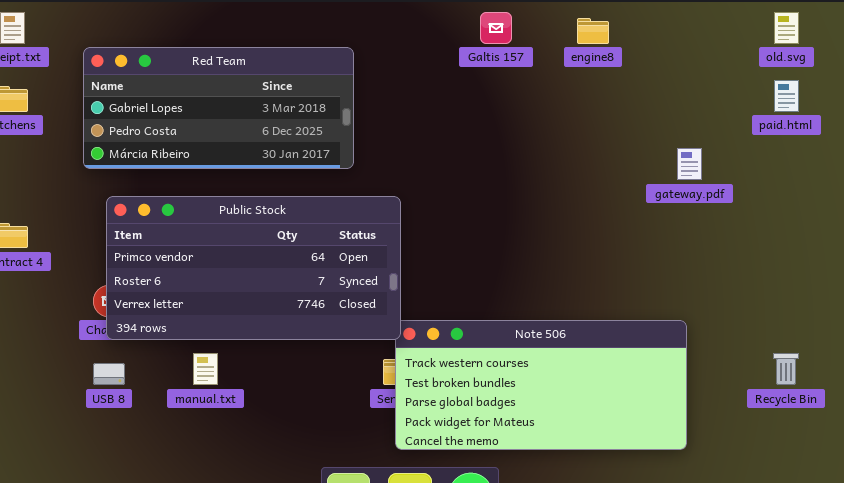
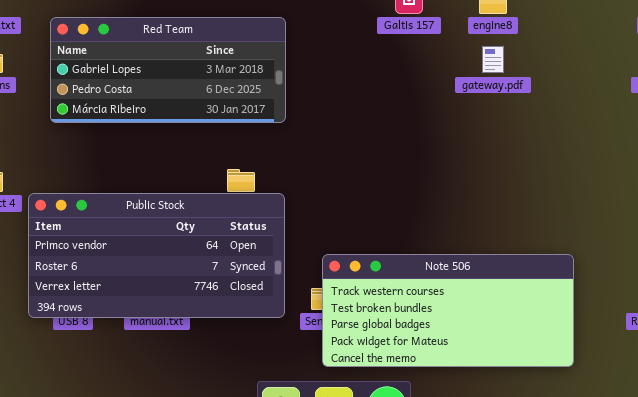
gateway.pdf: [677,148,702,180] -> [482,46,504,73], moved
Public Stock: [106,196,401,340] -> [28,193,285,318], moved

